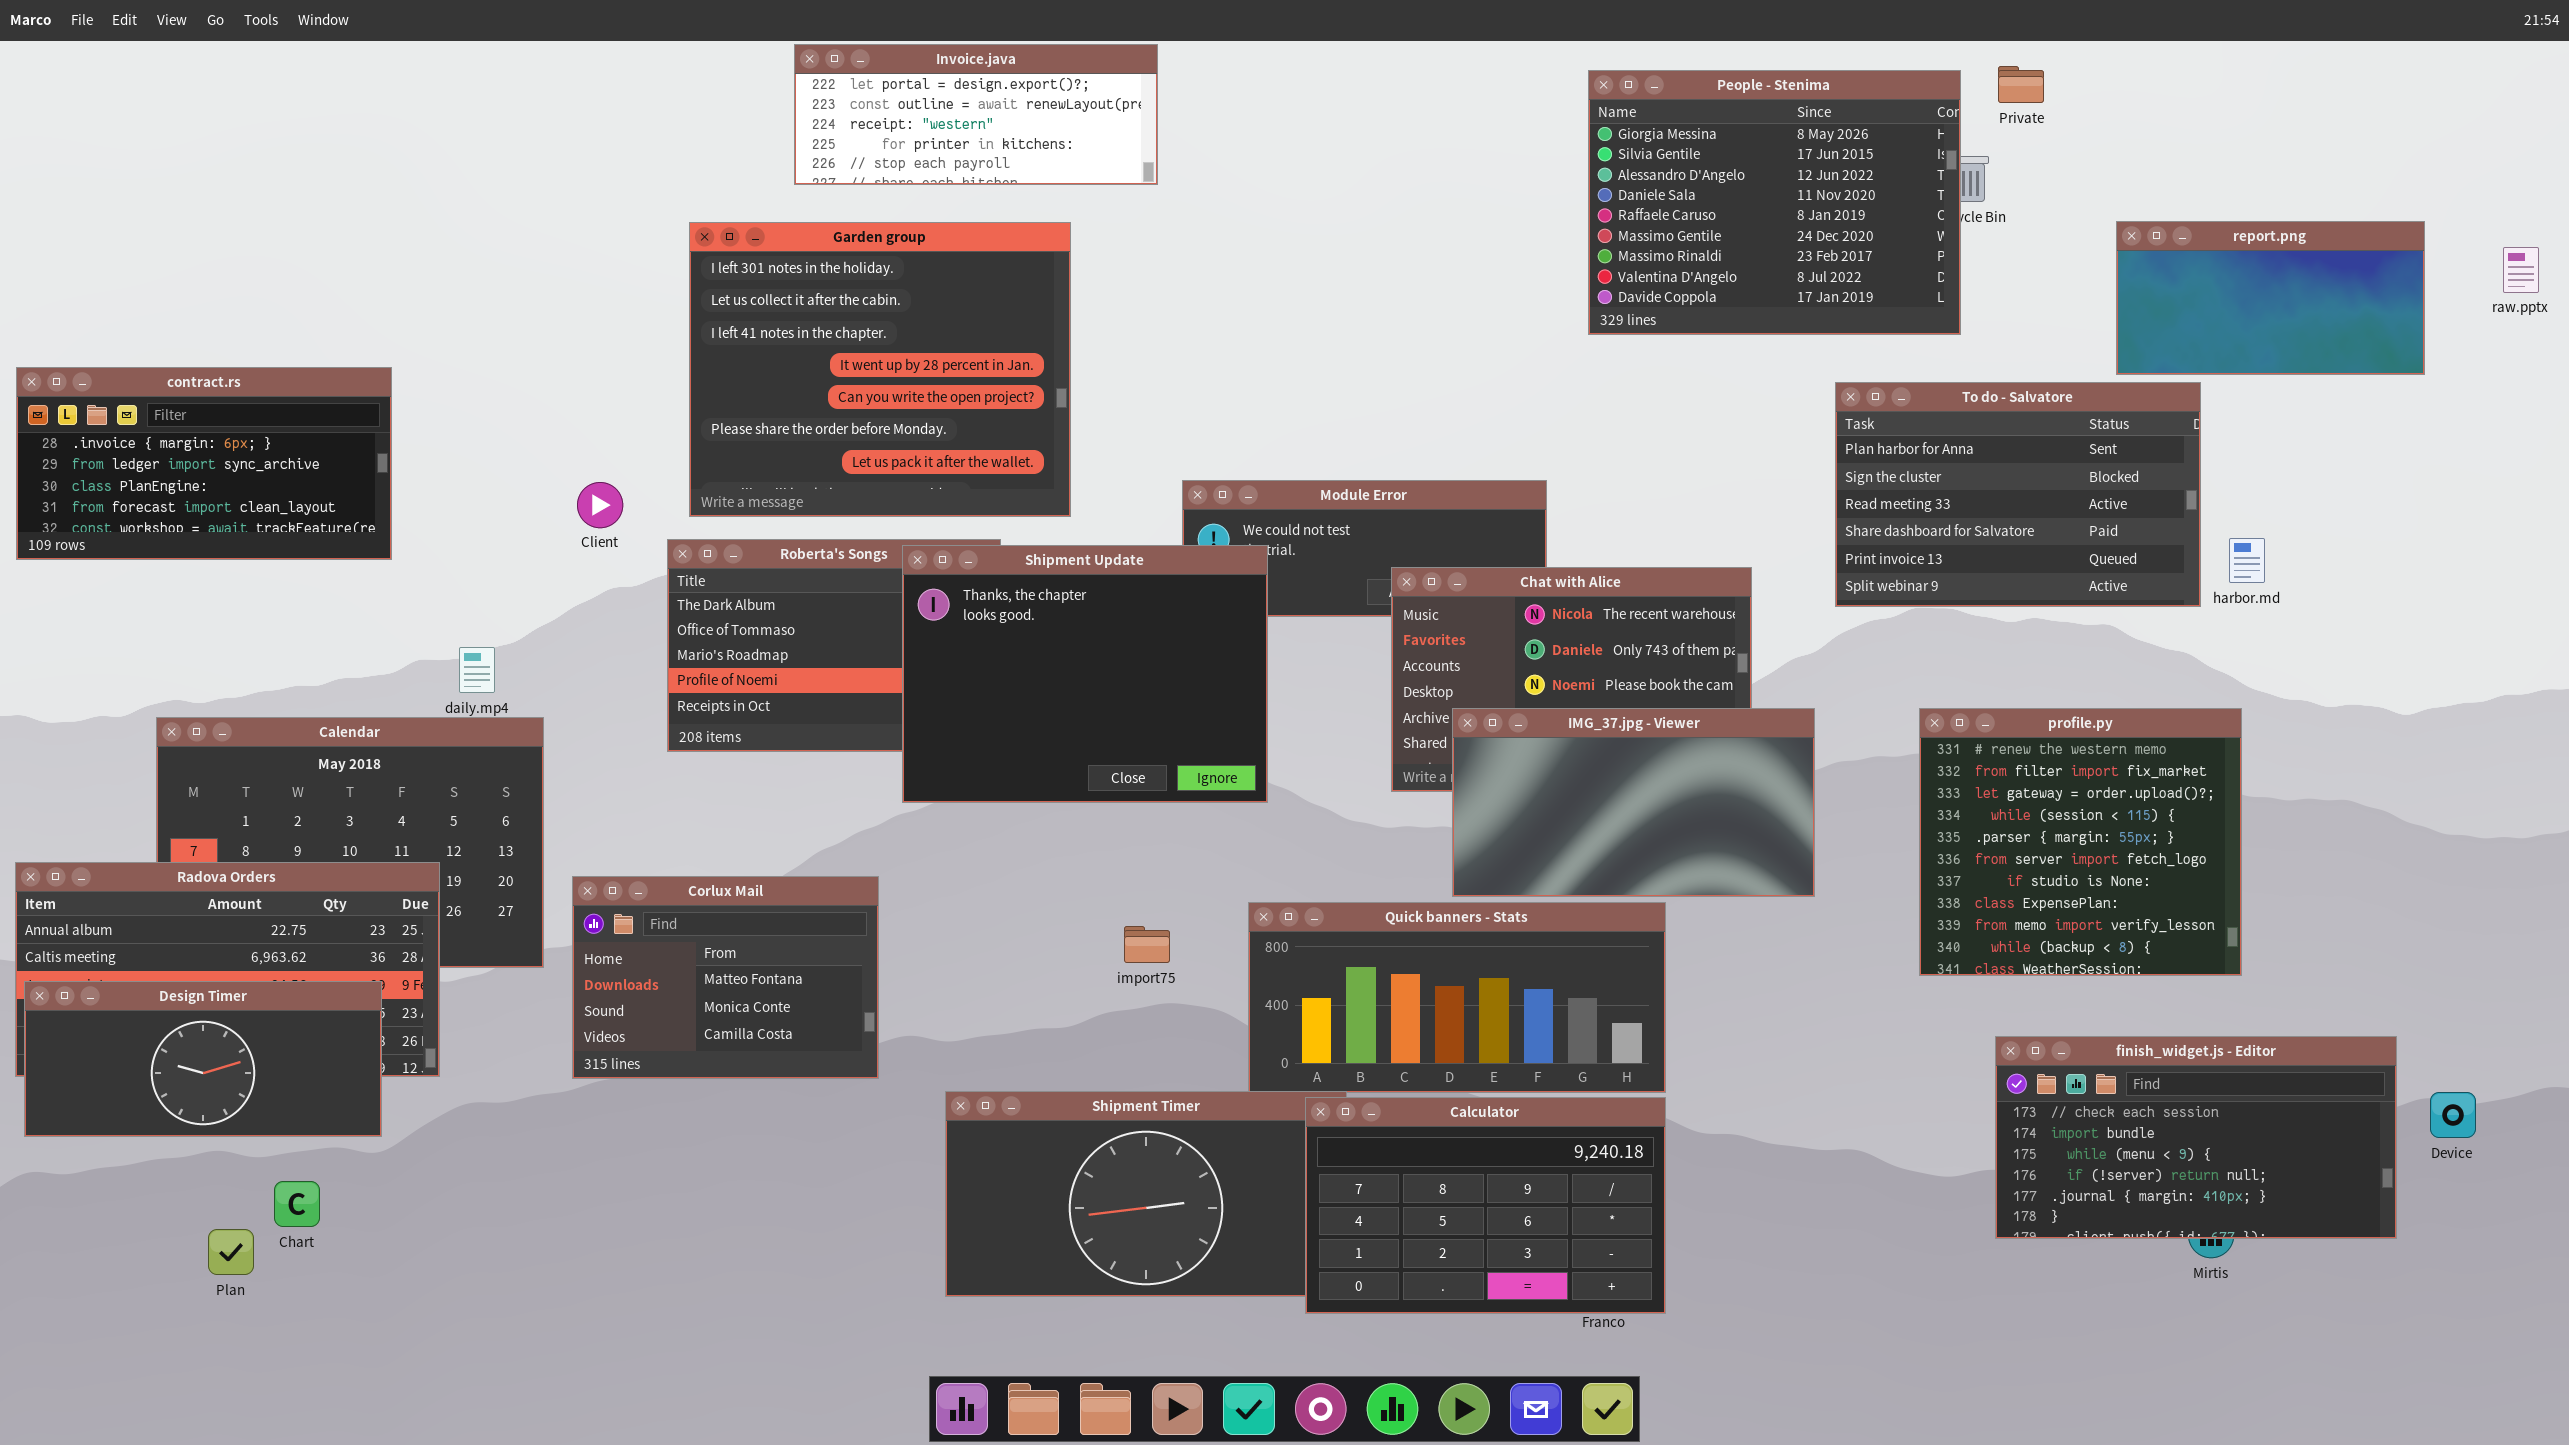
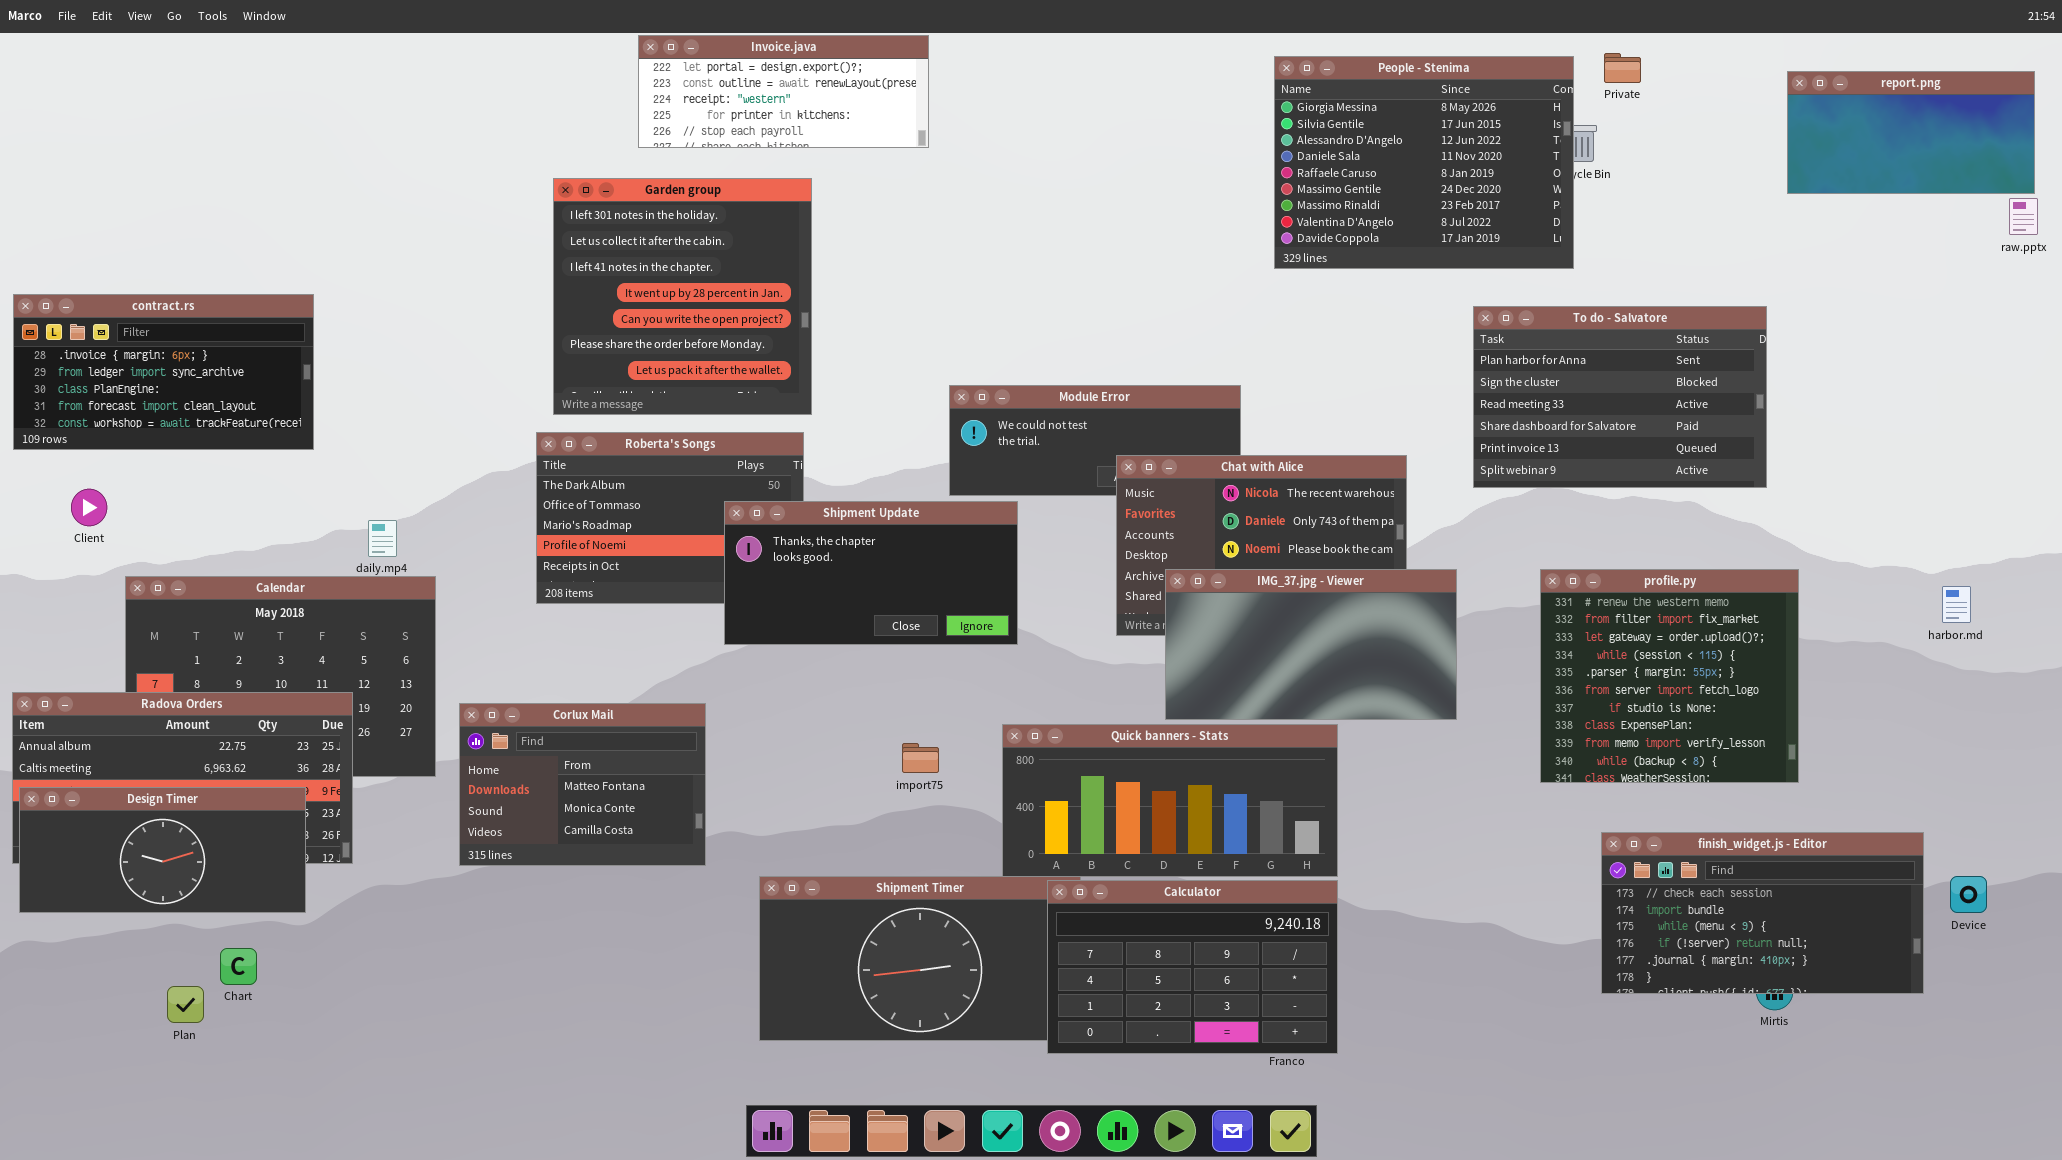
report.png: [2116,221,2425,375] -> [1787,71,2035,194], moved
Garden group: [689,222,1071,517] -> [553,178,812,415], resized
Client: [577,482,623,528] -> [71,489,107,526], moved
harbor.md: [2229,538,2265,583] -> [1942,586,1971,623], moved
Shipment Update: [902,545,1268,803] -> [724,501,1018,645], resized

